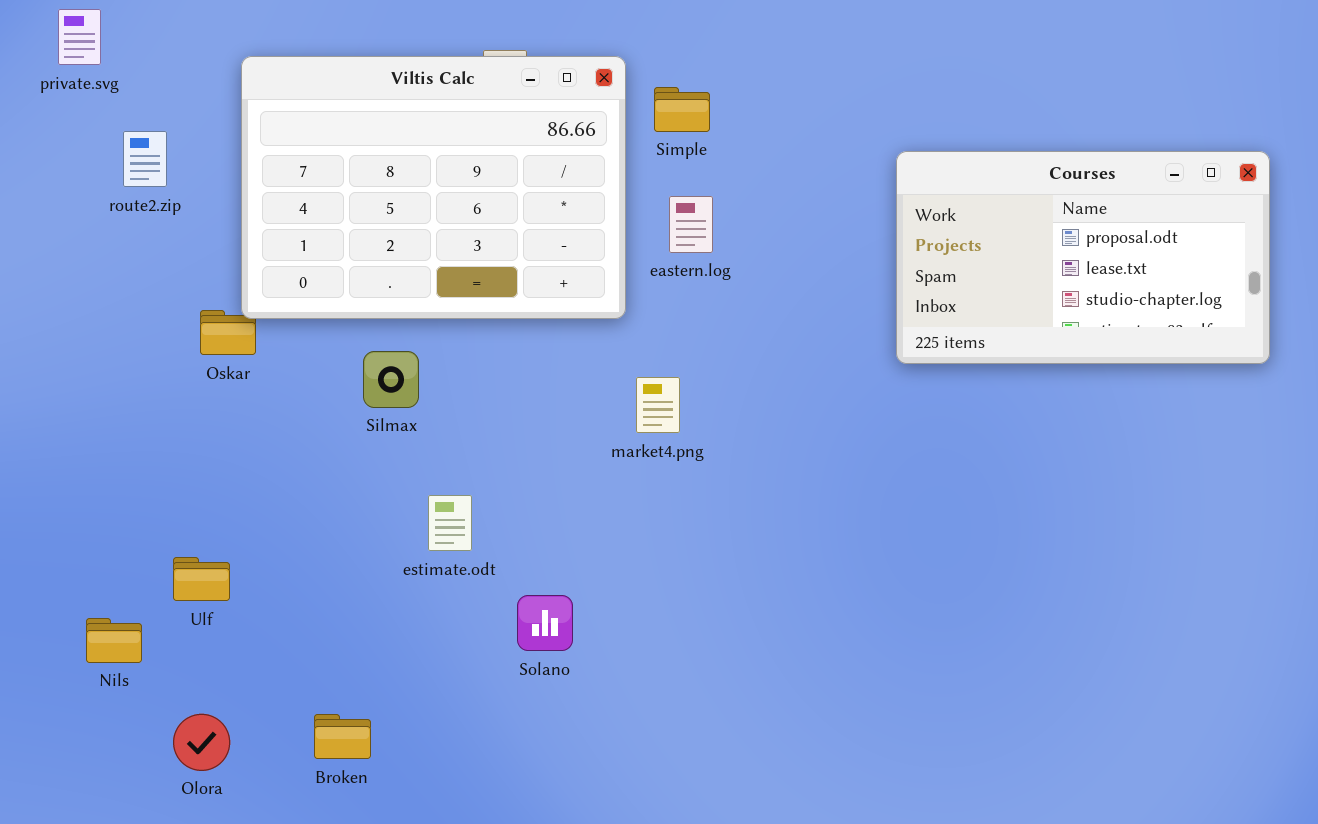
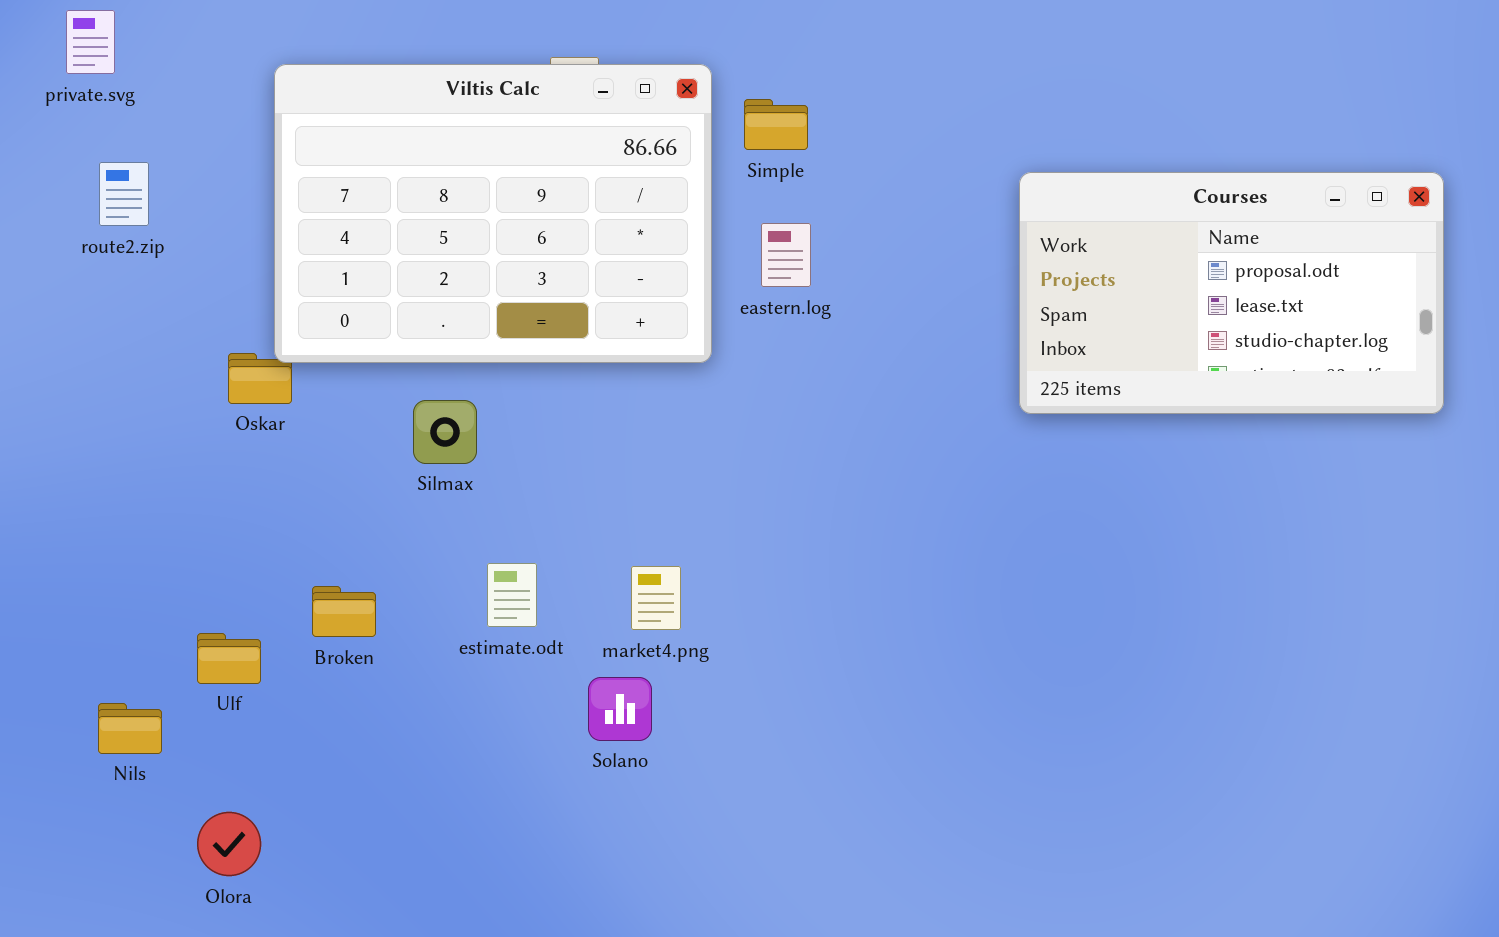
route2.zip: [123,131,167,187] -> [99,162,149,226], moved
market4.png: [636,377,680,433] -> [631,566,681,630], moved
Broken: [314,714,371,759] -> [312,586,376,637], moved

